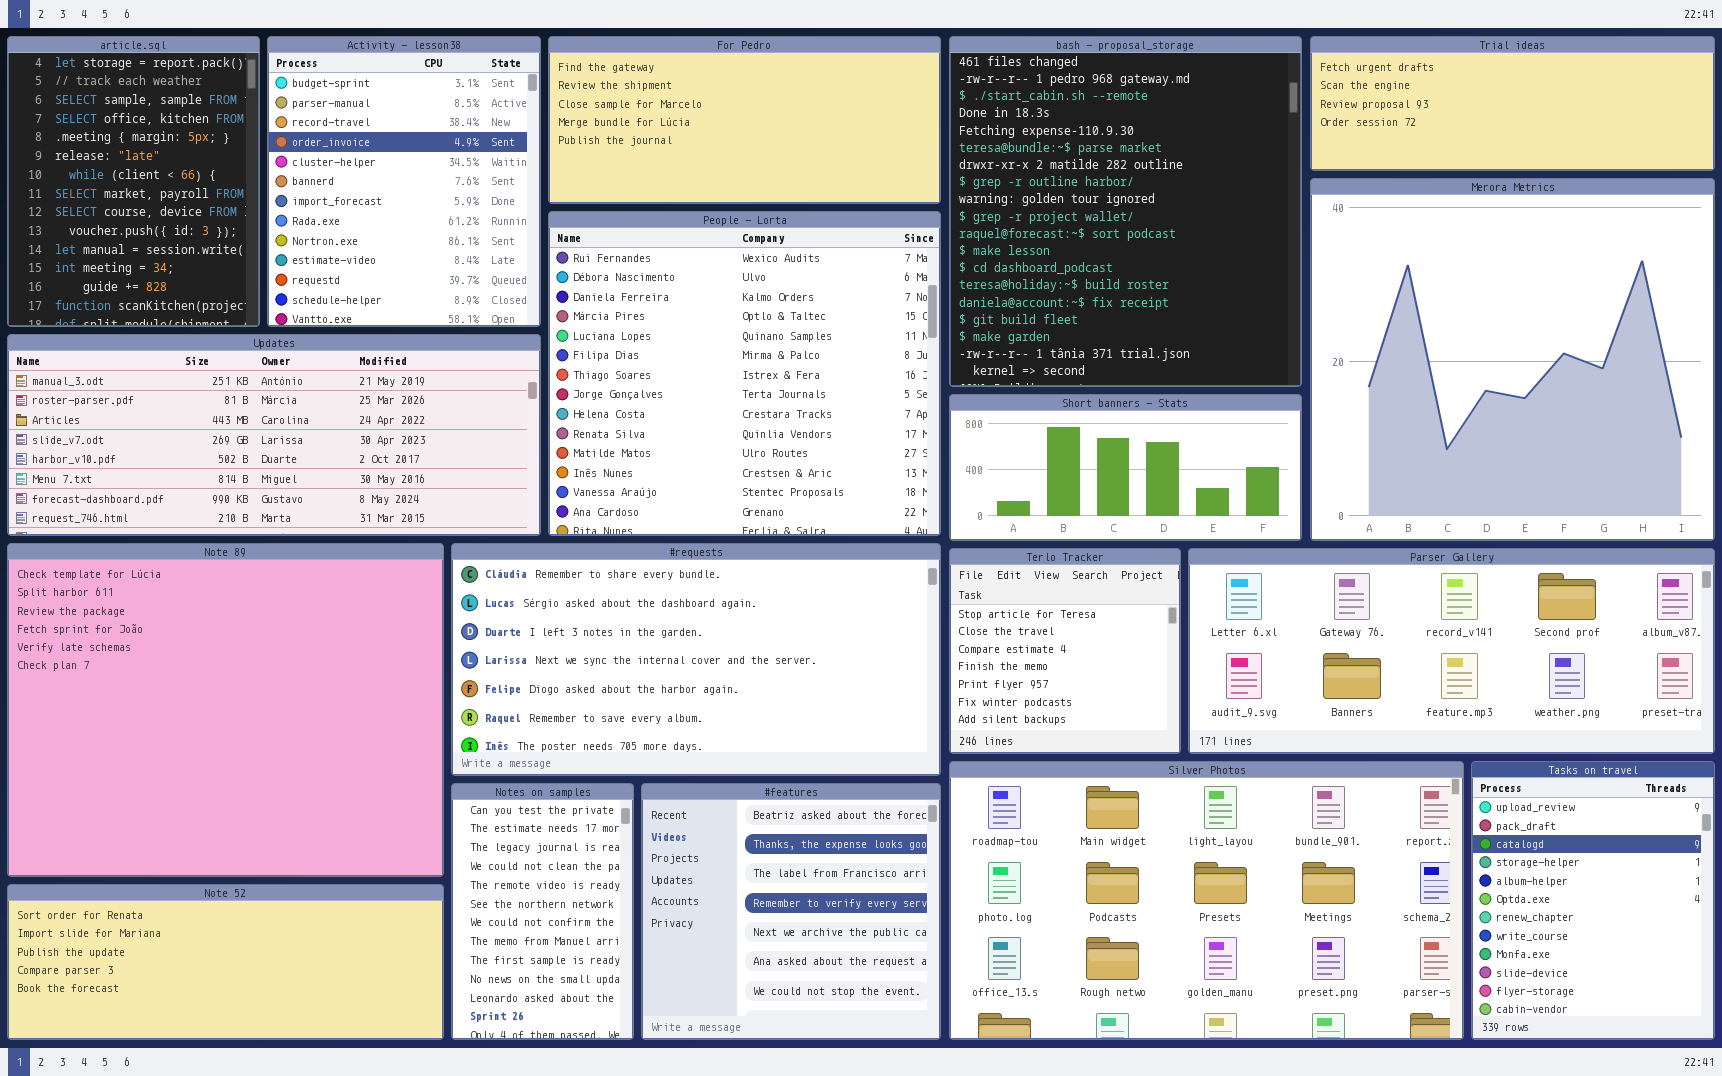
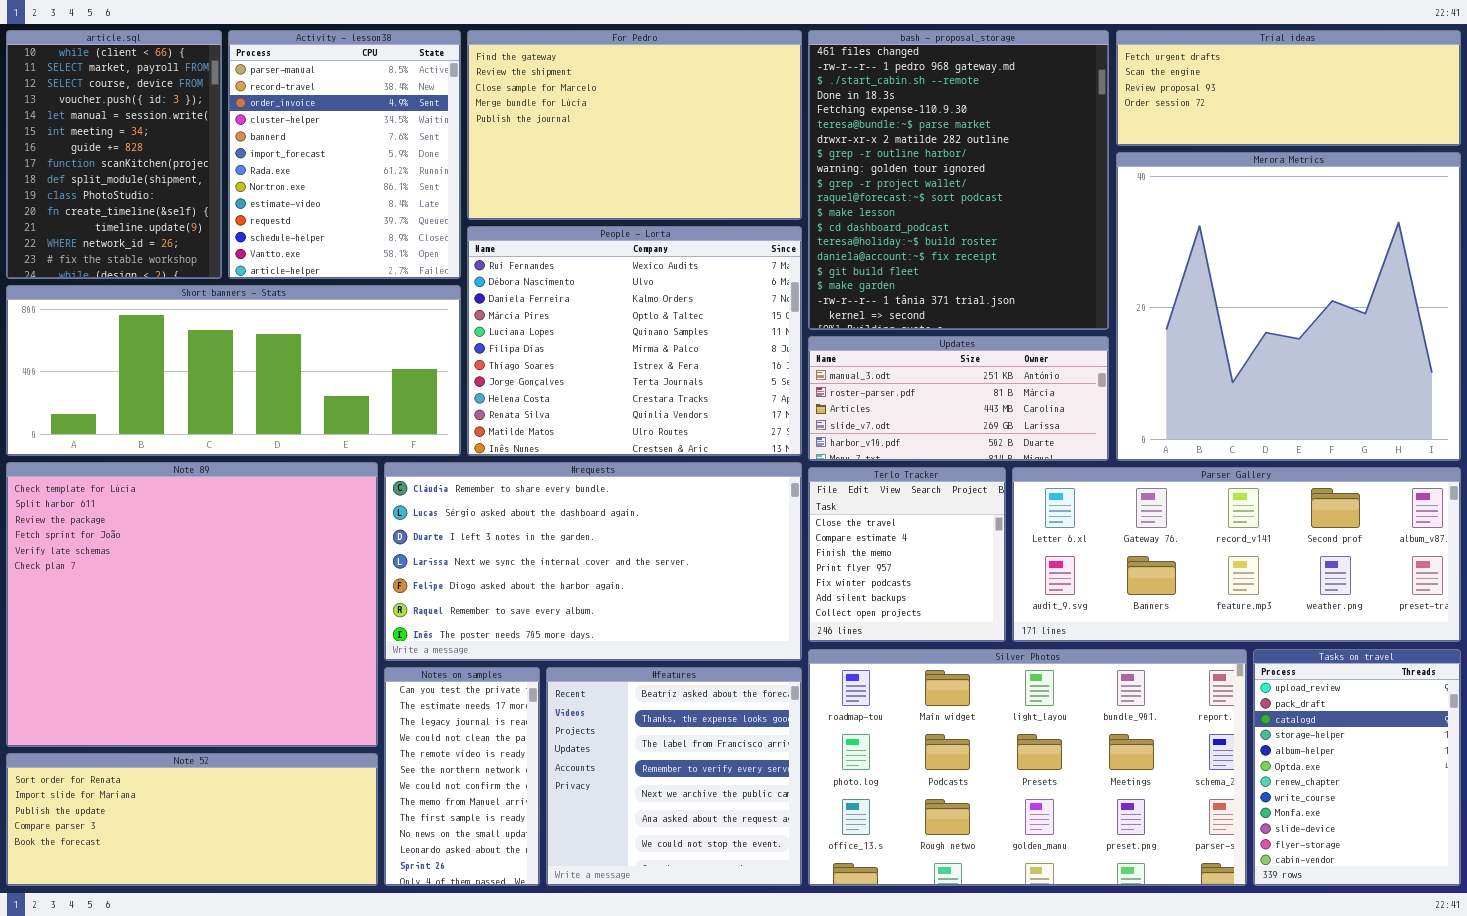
article.sql: [7,36,260,327] -> [6,30,222,279], scrolled down 6 rows
Activity - lesson38: [267,36,541,327] -> [228,30,461,279], scrolled down 1 row
For Pedro: [548,36,941,204] -> [467,30,802,220], resized
People - Lorta: [548,211,941,536] -> [467,226,802,456], resized
Updates: [7,334,541,536] -> [808,336,1109,461], moved, resized
Short banners - Stats: [949,394,1302,541] -> [6,285,461,456], moved, resized
Terlo Tracker: [949,548,1181,754] -> [808,467,1006,642], scrolled down 1 row

